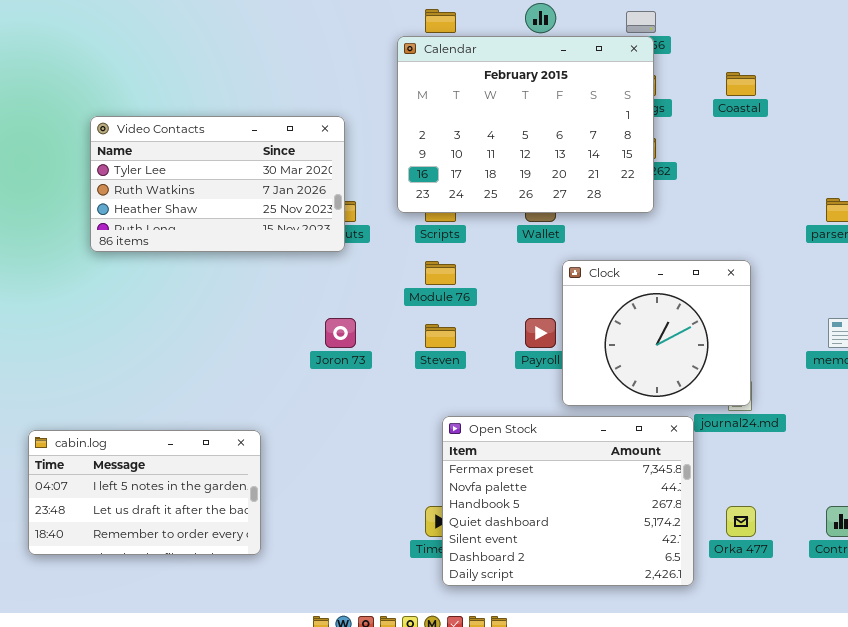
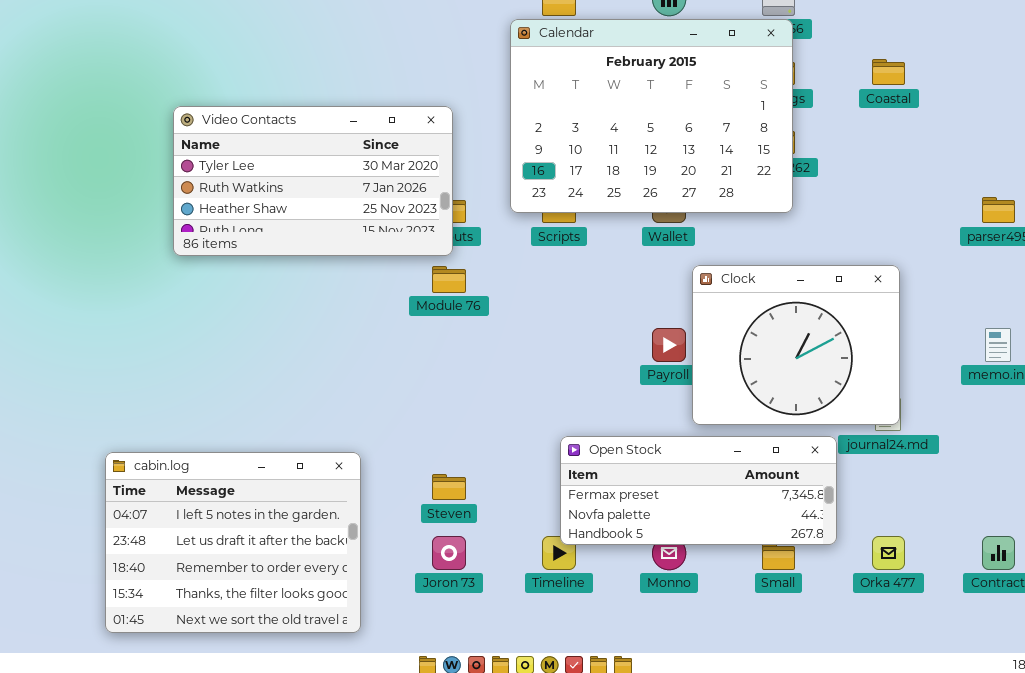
Module 76: [425,261,456,285] -> [432,266,466,293], moved
Joron 73: [325,318,356,348] -> [432,536,466,570], moved
Steven: [425,324,456,348] -> [432,474,466,500], moved
Open Stock: [442,416,694,586] -> [560,436,837,545], resized
cabin.log: [28,430,261,555] -> [105,452,361,633], resized

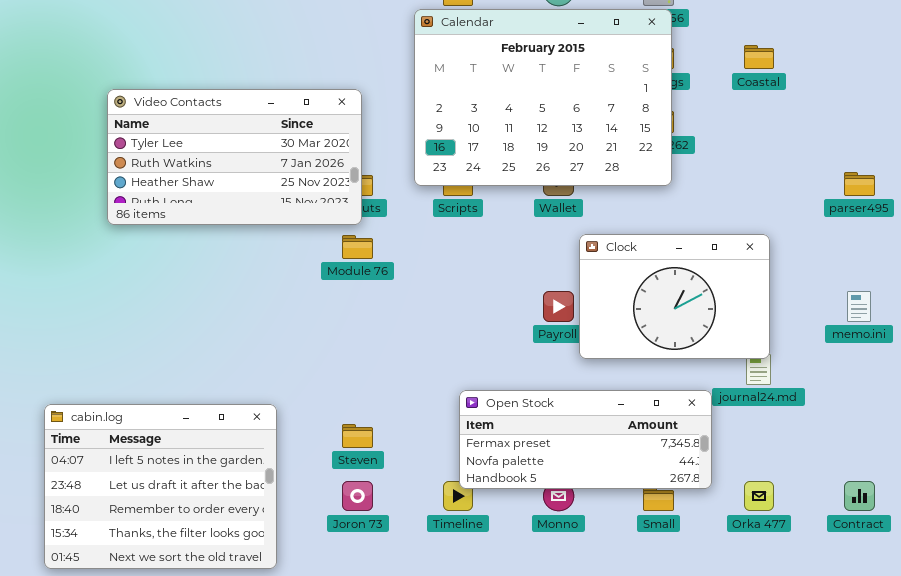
Clock: [692,265,900,425] -> [579,234,770,359], resized

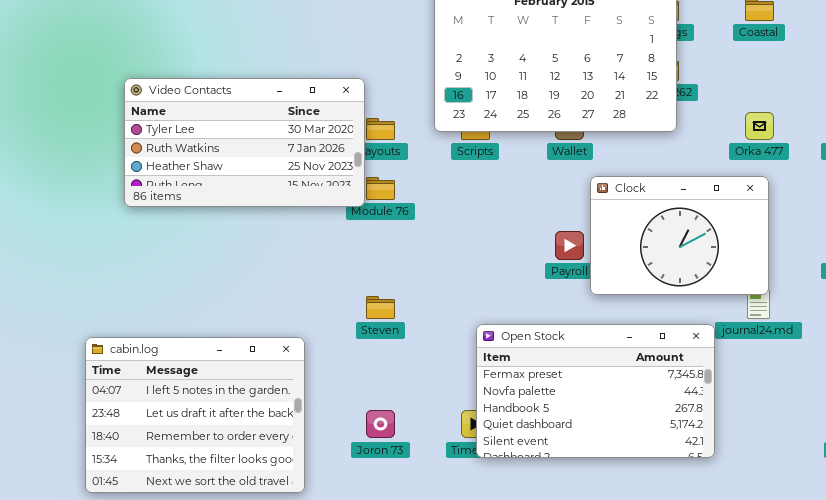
Video Contacts: [107,89,362,225] -> [124,78,365,207], moved
Open Stock: [459,390,712,489] -> [476,324,715,458], resized
Steven: [342,424,373,448] -> [366,296,395,319], moved
Orka 477: [744,481,774,511] -> [745,112,774,140], moved

